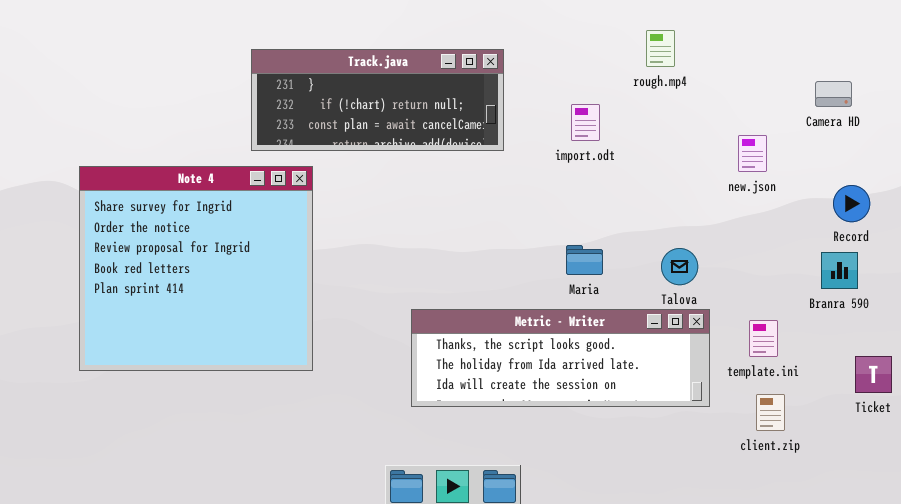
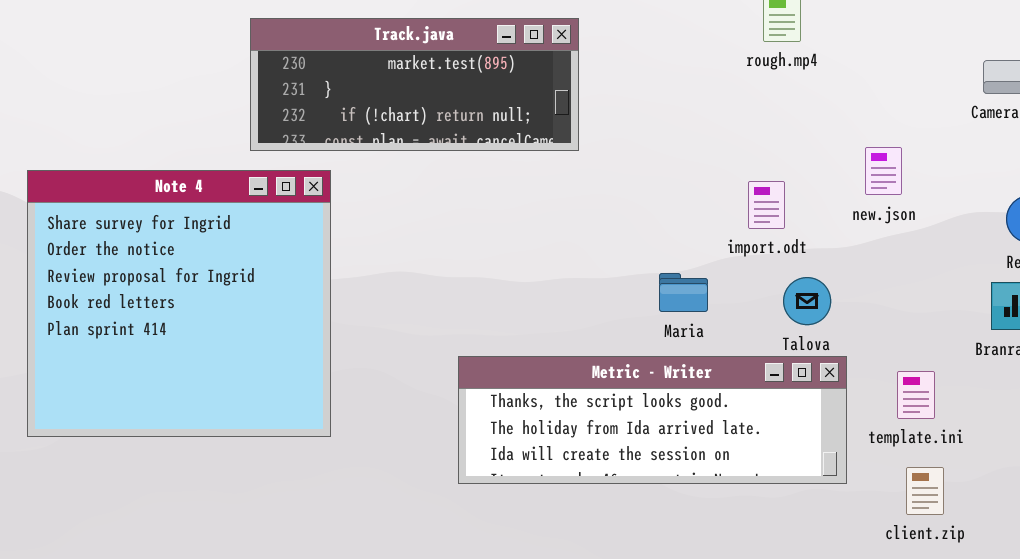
Track.java: [251,49,504,151] -> [250,18,579,151], scrolled up 1 row
import.odt: [571,104,600,141] -> [748,181,785,229], moved
new.json: [738,135,767,172] -> [865,147,902,195], moved

